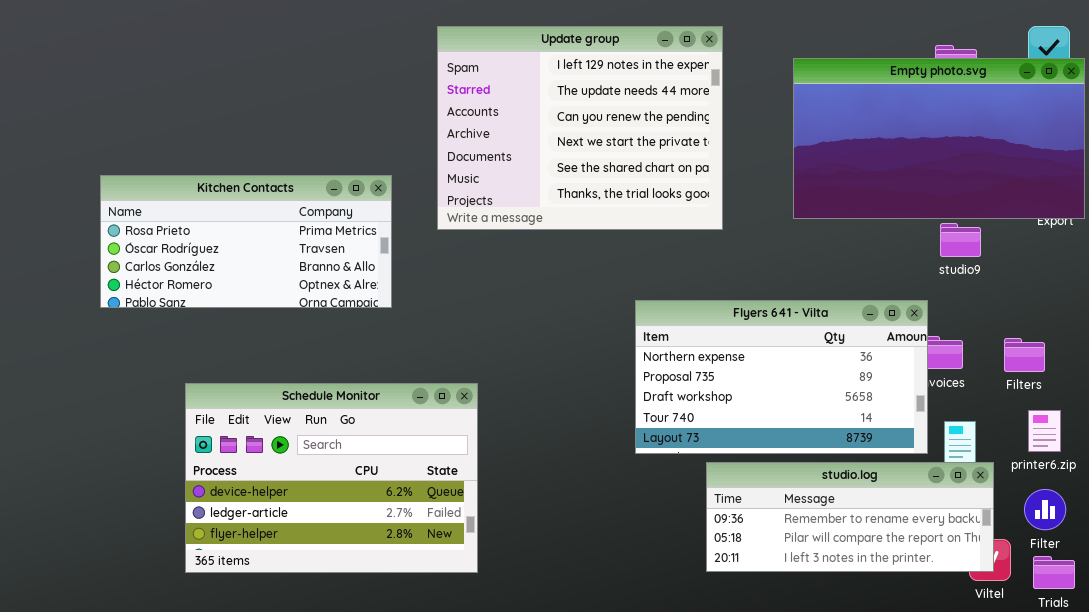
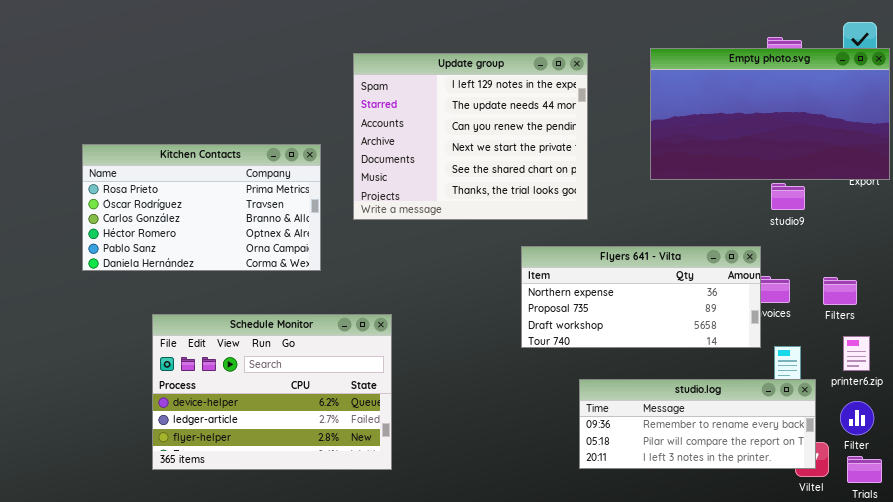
Update group: [437,26,723,230] -> [353,53,588,220], moved
Kitchen Contacts: [100,175,392,308] -> [82,144,321,271], resized
Flyers 641 - Vilta: [635,300,928,454] -> [521,246,761,348], resized

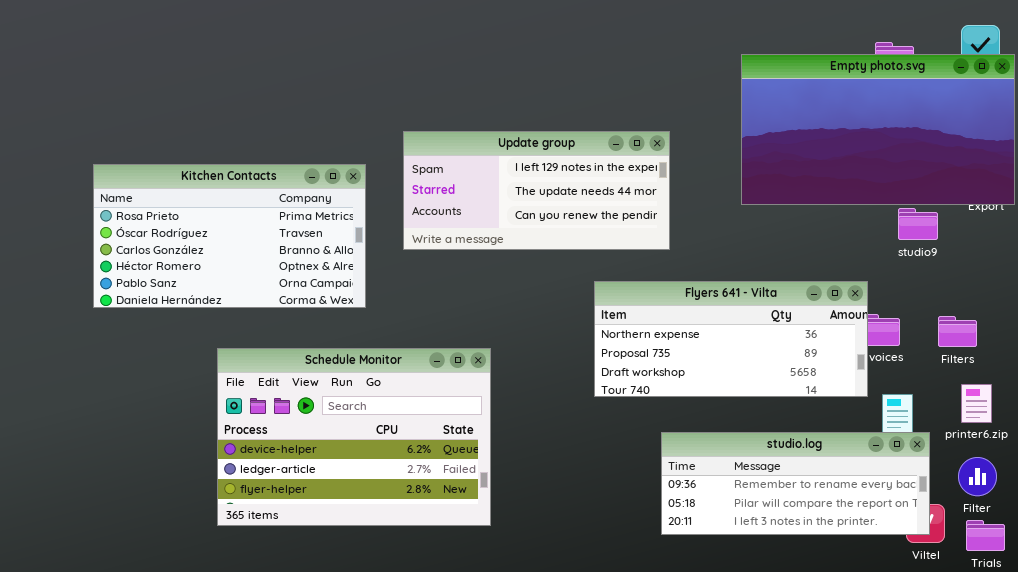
Update group: [353,53,588,220] -> [403,131,670,250], resized
studio9: [771,183,805,210] -> [898,208,938,240], moved
Schedule Monitor: [152,314,392,470] -> [217,348,491,526], moved

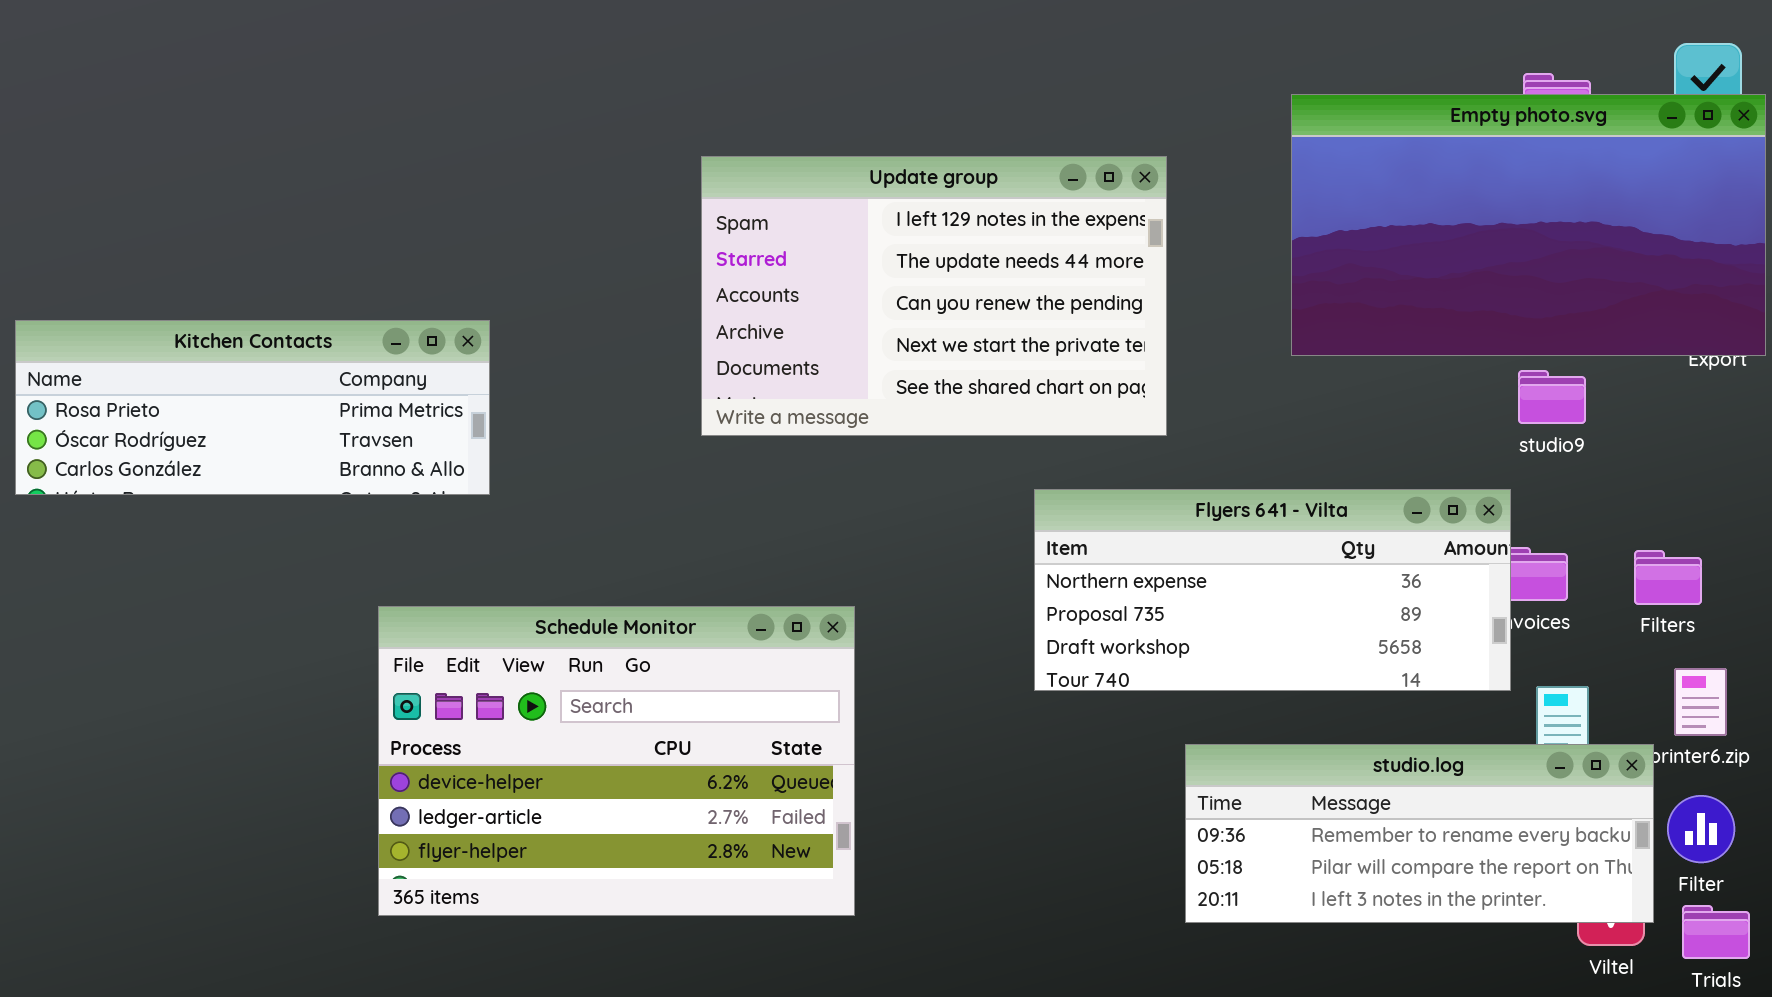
Update group: [403,131,670,250] -> [701,156,1167,436], resized
Kitchen Contacts: [93,164,366,308] -> [15,320,490,495], moved, resized
studio9: [898,208,938,240] -> [1518,370,1586,424], moved
studio.log: [661,432,930,535] -> [1185,744,1654,923], moved

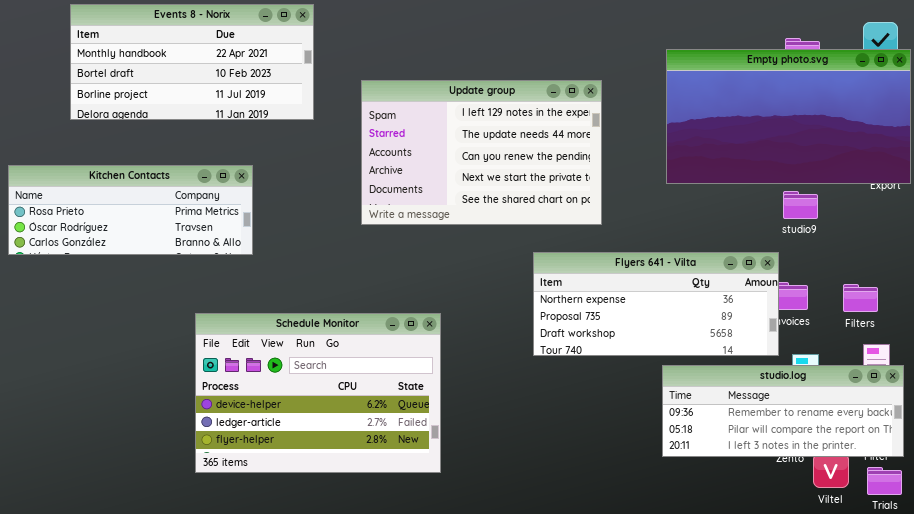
Events 8 - Norix: none -> [70,4,314,120], opened
studio.log: [1185,744,1654,923] -> [662,365,904,457], moved

